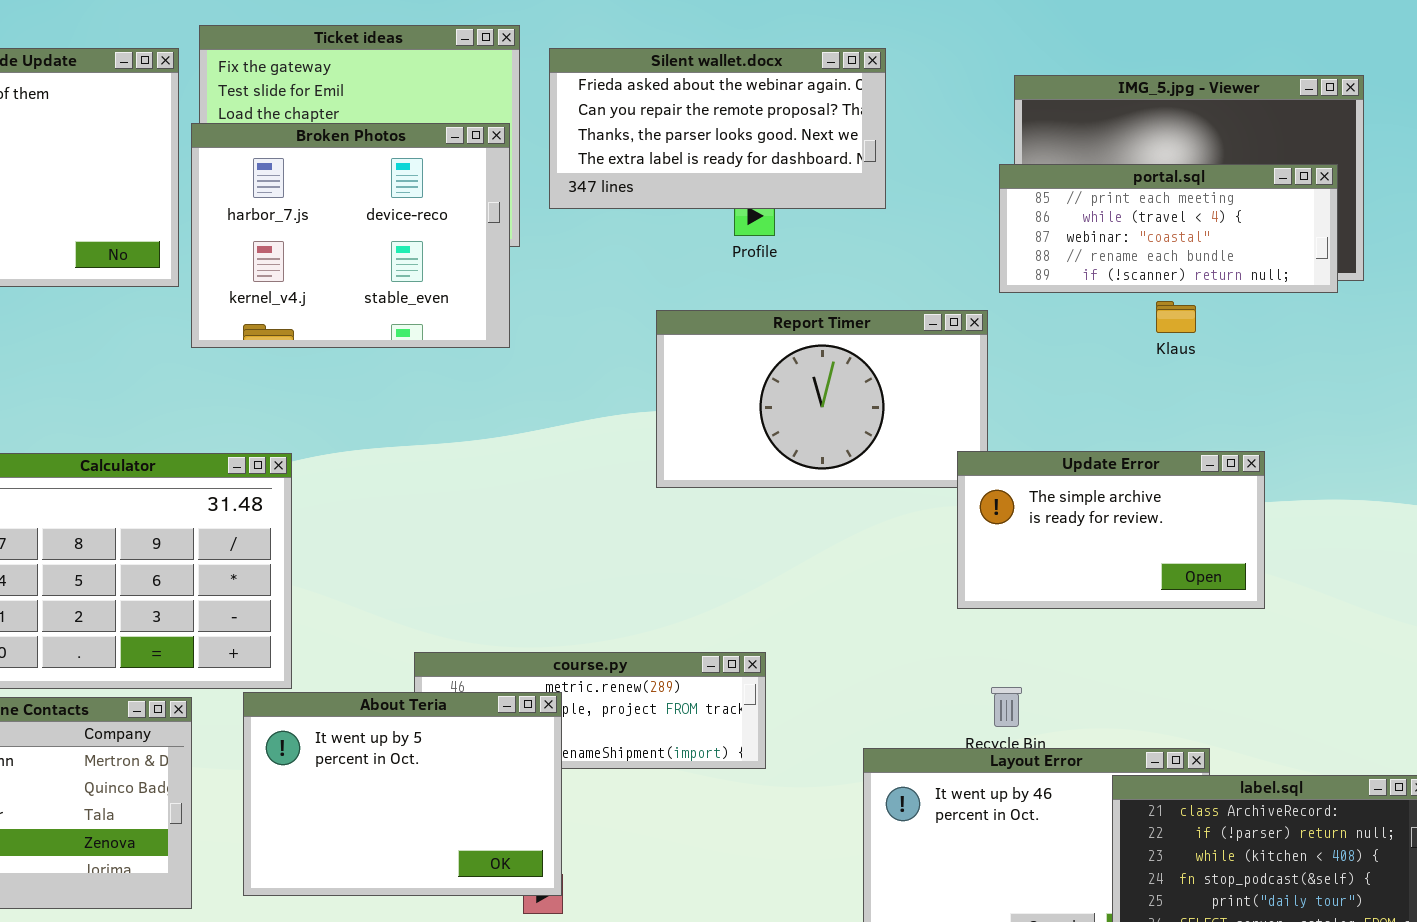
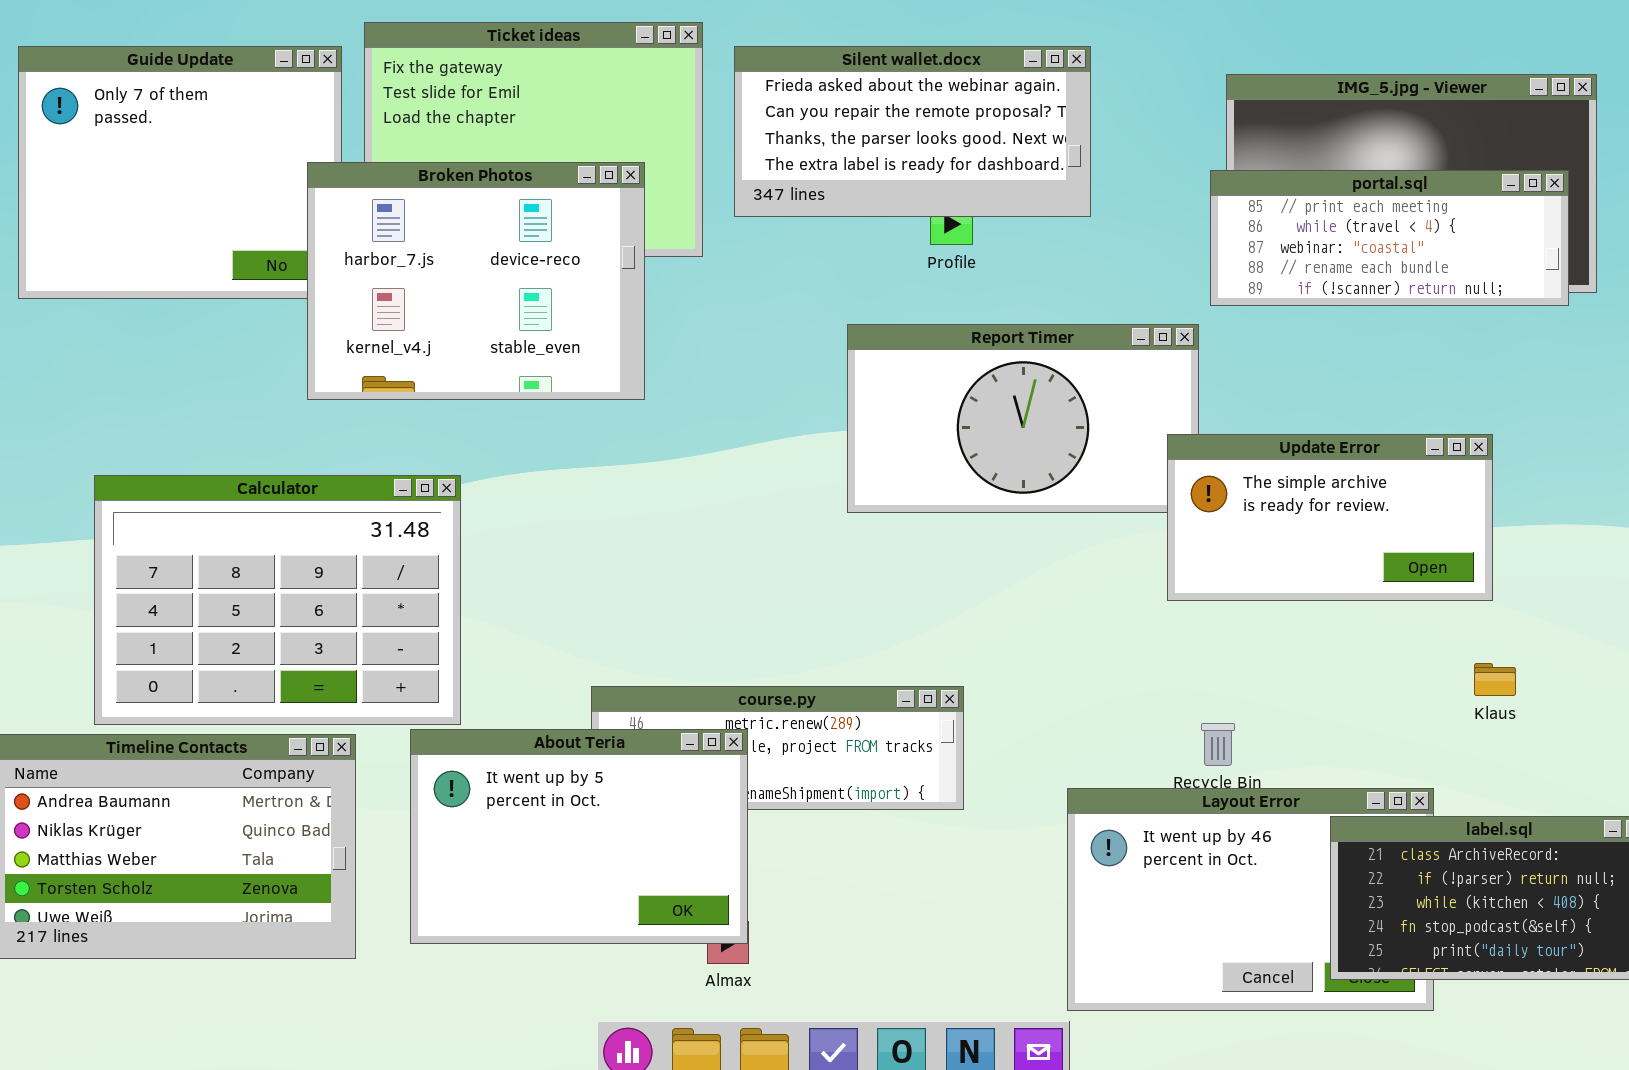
Broken Photos: [191,123,510,348] -> [307,162,645,400], moved
Klaus: [1156,301,1196,333] -> [1474,663,1516,696], moved
Update Error: [957,451,1265,609] -> [1167,434,1493,601], moved

